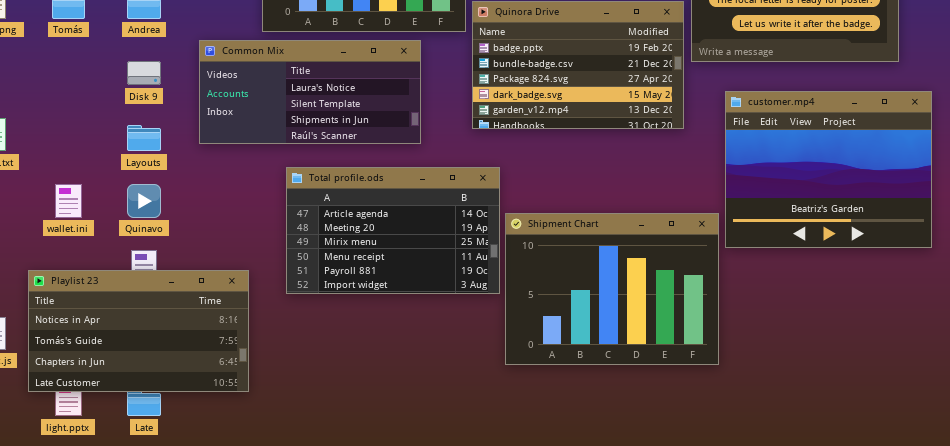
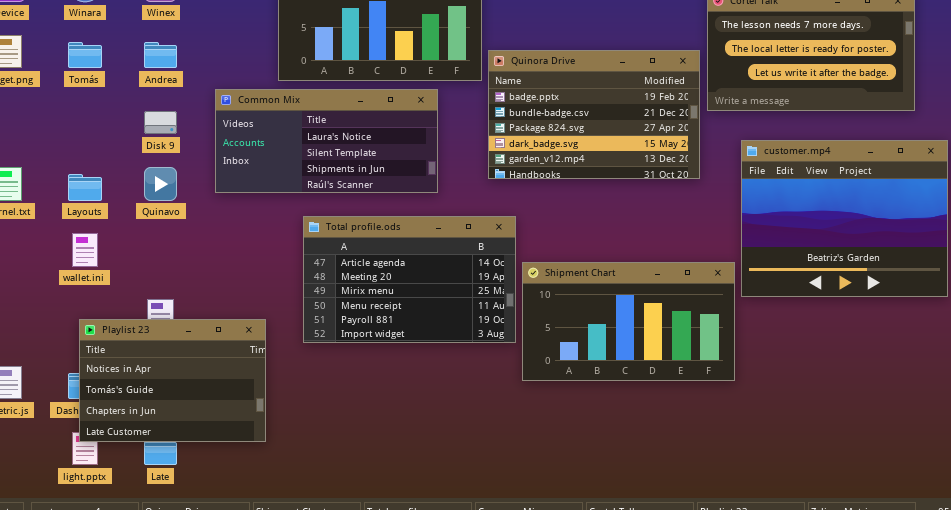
Layouts: [127,125,161,151] -> [68,174,102,201], moved
Quinavo: [127,184,161,218] -> [144,167,177,201], moved
Shipment Chart: [505,213,719,365] -> [522,262,735,381], resized
Playlist 23: [28,270,249,392] -> [79,319,266,442], resized

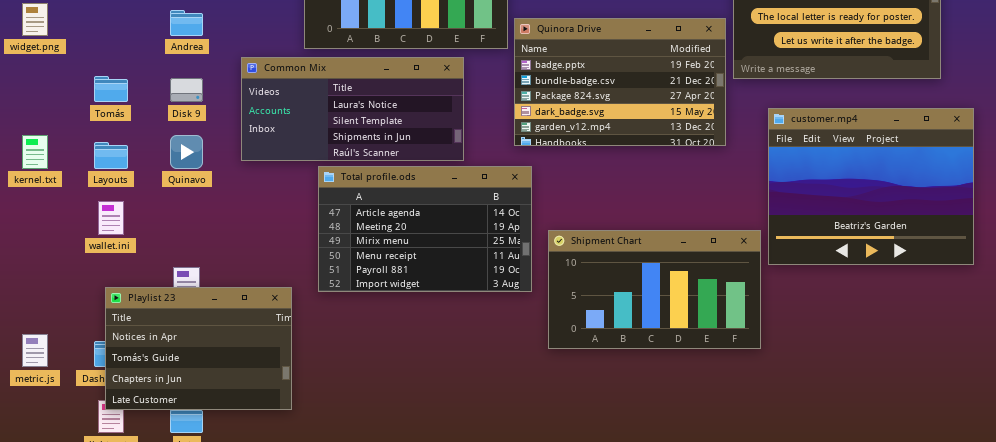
Tomás: [68,42,102,68] -> [94,76,128,102], moved
Total profile.ods: [303,216,516,343] -> [318,166,532,292], moved

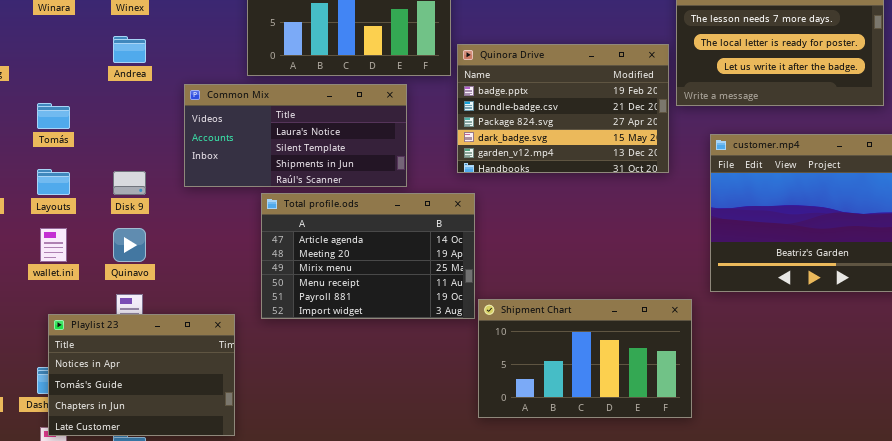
Disk 9: [170,78,203,102] -> [113,171,146,195], moved
Quinavo: [170,135,203,169] -> [113,228,146,262], moved
Shipment Chart: [548,230,761,349] -> [478,299,692,418], moved

